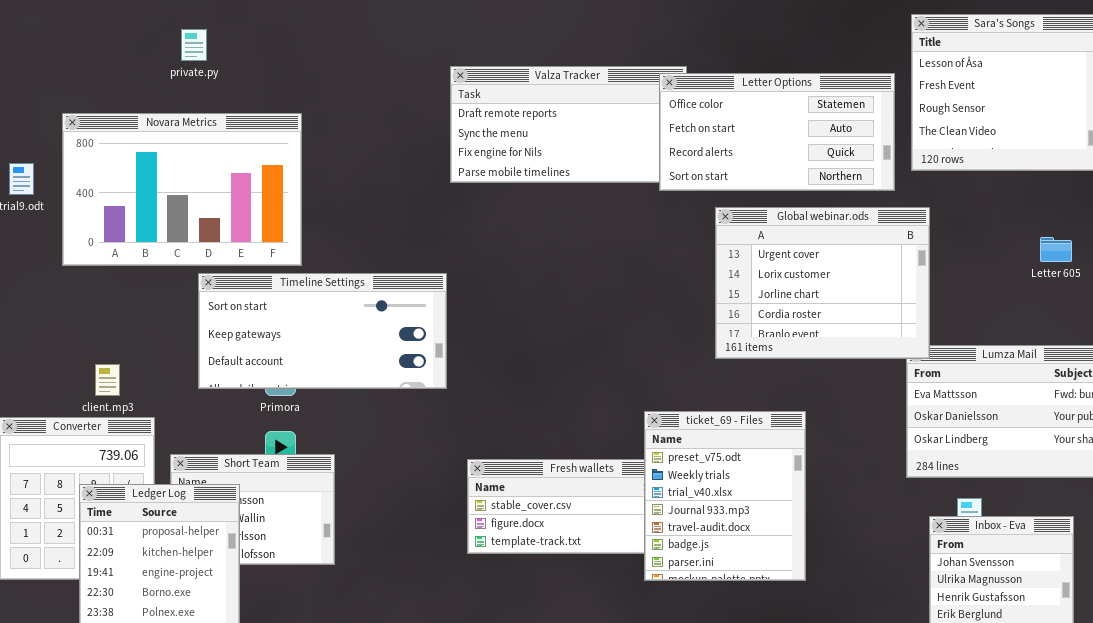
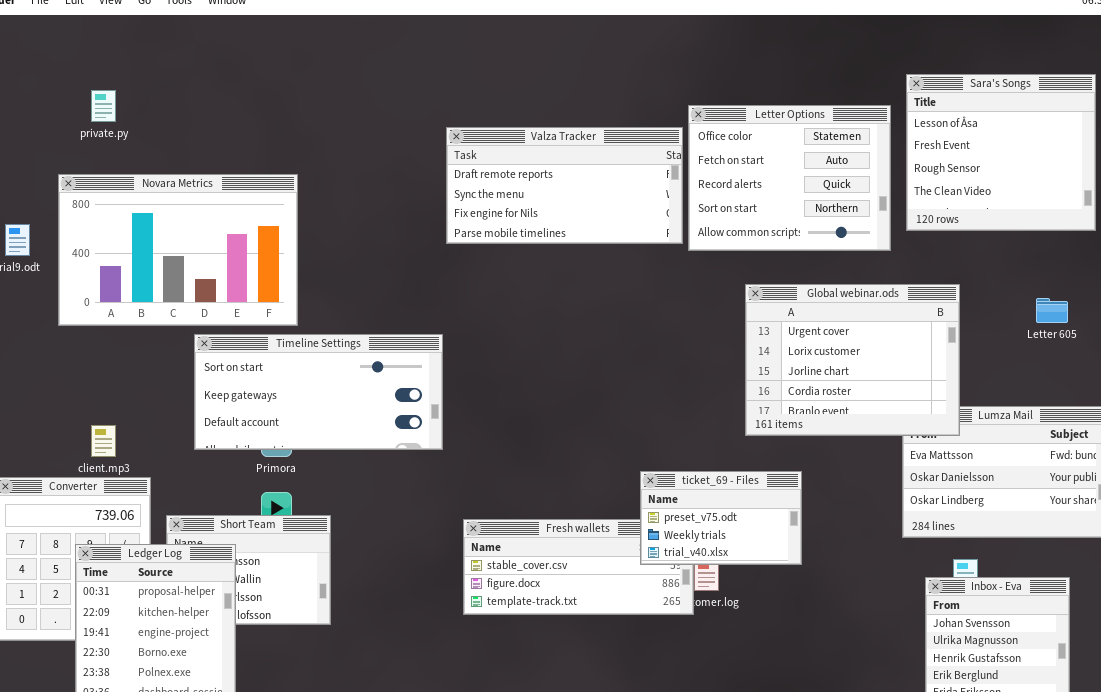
private.py: [181,29,207,61] -> [91,90,116,122], moved
Letter Options: [659,73,895,191] -> [688,105,891,251], resized
Global webinar.ods: [715,207,930,359] -> [745,284,960,436], moved
ticket_69 - Files: [644,411,806,581] -> [640,471,802,565], resized

